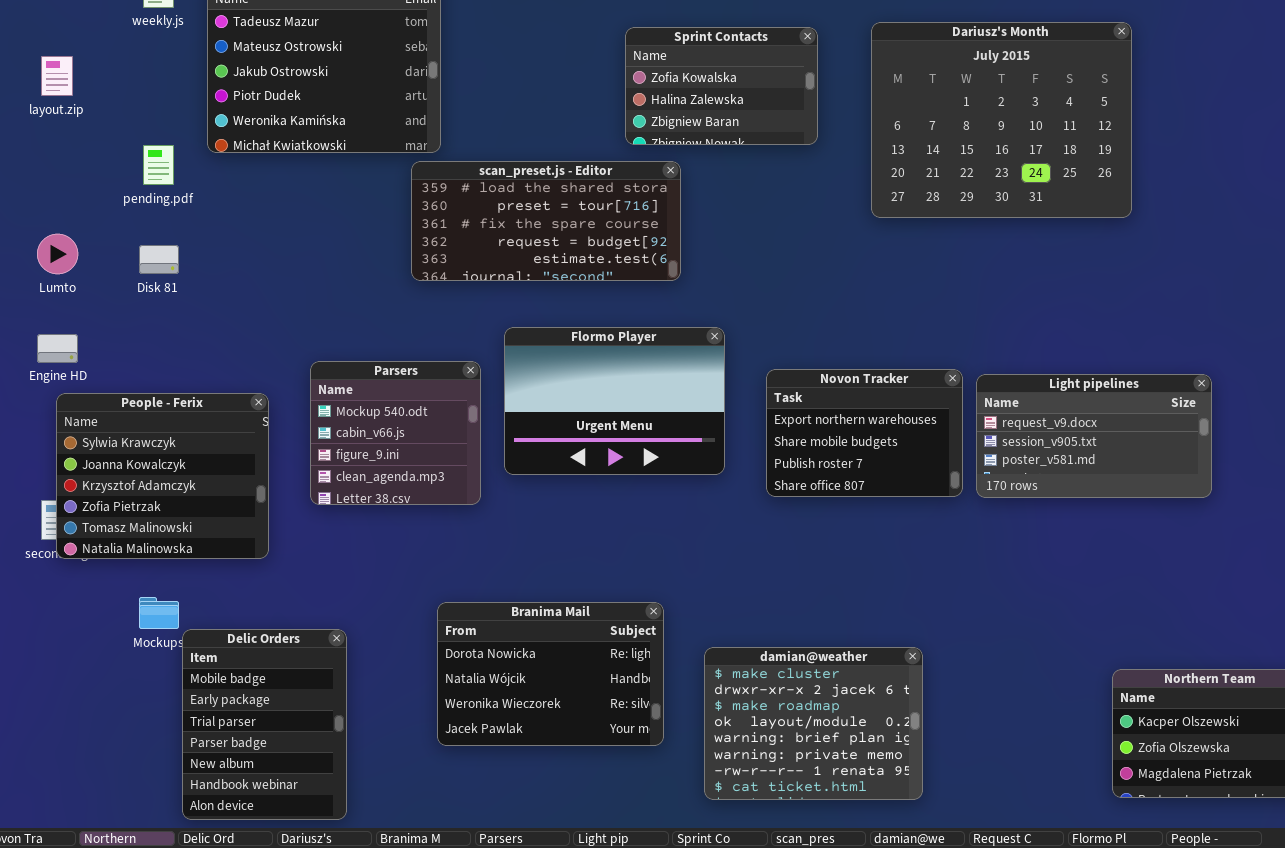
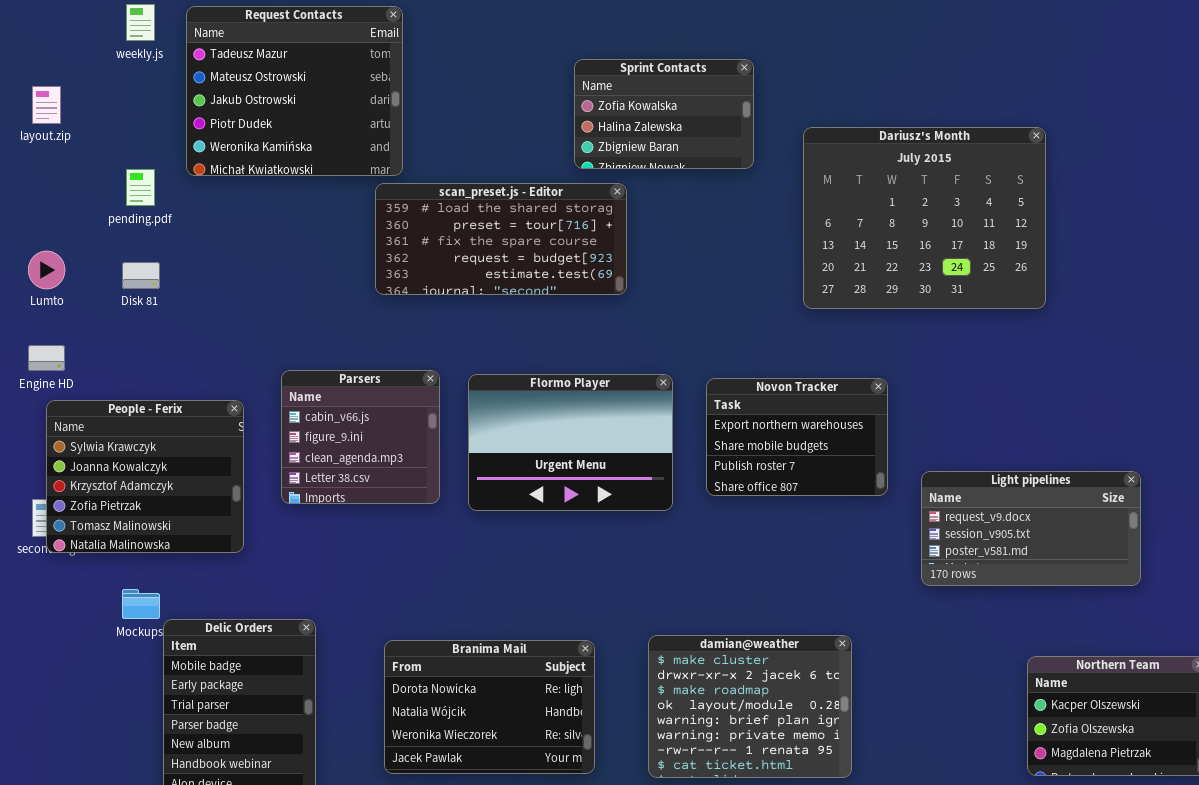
Dariusz's Month: [871,22,1132,218] -> [803,127,1046,309], moved
Flormo Player: [504,327,725,475] -> [468,374,673,511], moved
Parsers: [310,361,481,505] -> [281,370,440,504], scrolled down 1 row
Light pipelines: [976,374,1212,498] -> [921,471,1141,586], moved
Branima Mail: [437,602,664,746] -> [384,640,595,774], moved

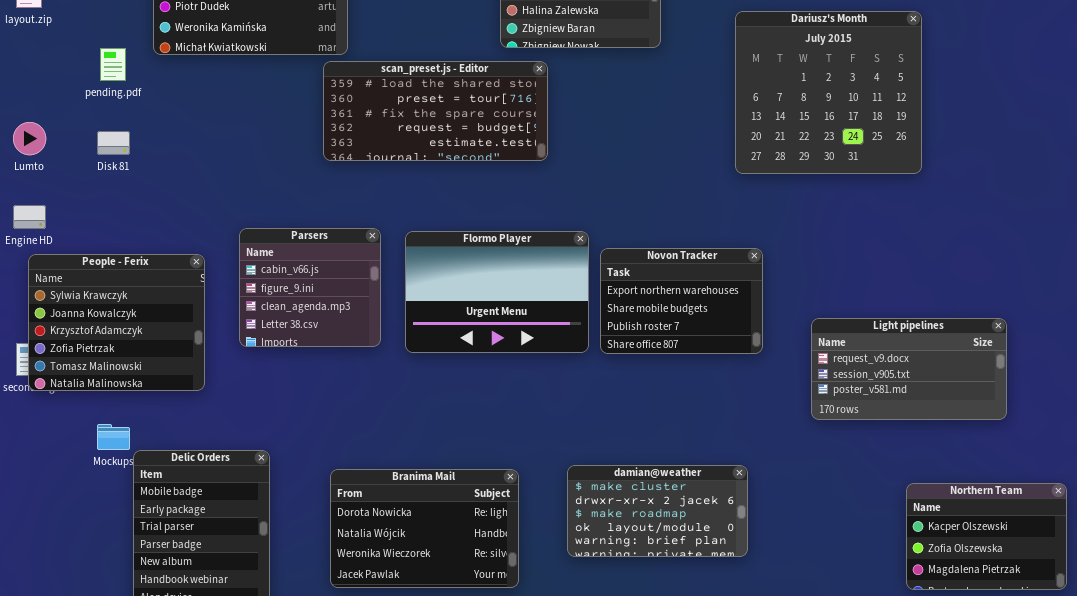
Dariusz's Month: [803,127,1046,309] -> [735,11,922,174], resized
Novon Tracker: [706,378,888,496] -> [600,248,763,354], moved
damian@weather: [648,635,852,778] -> [567,465,748,557], resized

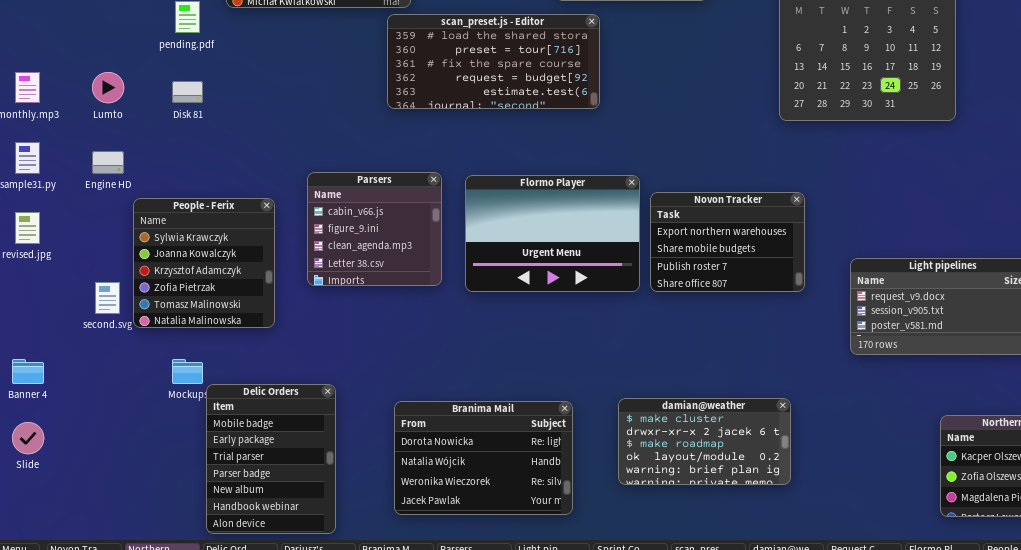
People - Ferix: [28,254,205,391] -> [133,198,275,328], resized

